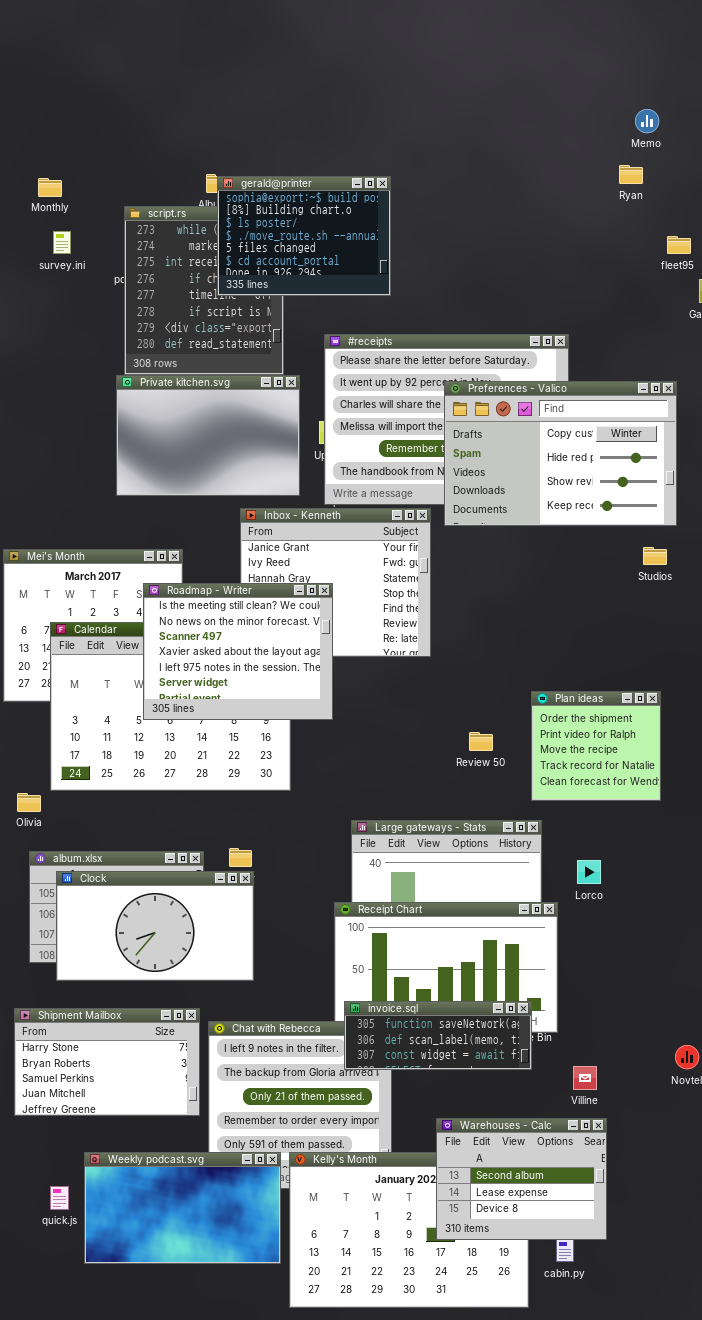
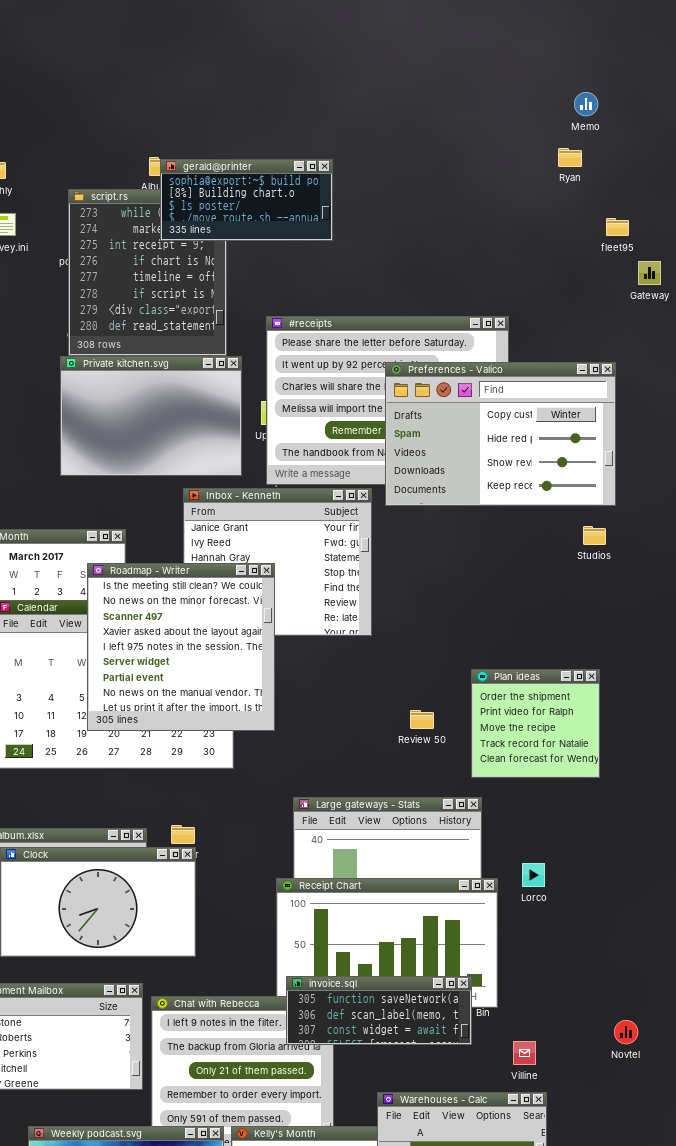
gerald@printer: [217,176,391,296] -> [160,159,333,241], resized
Roadmap - Writer: [143,583,333,720] -> [87,563,275,731], resized
Lorco: [577,860,601,884] -> [522,863,545,887], moved

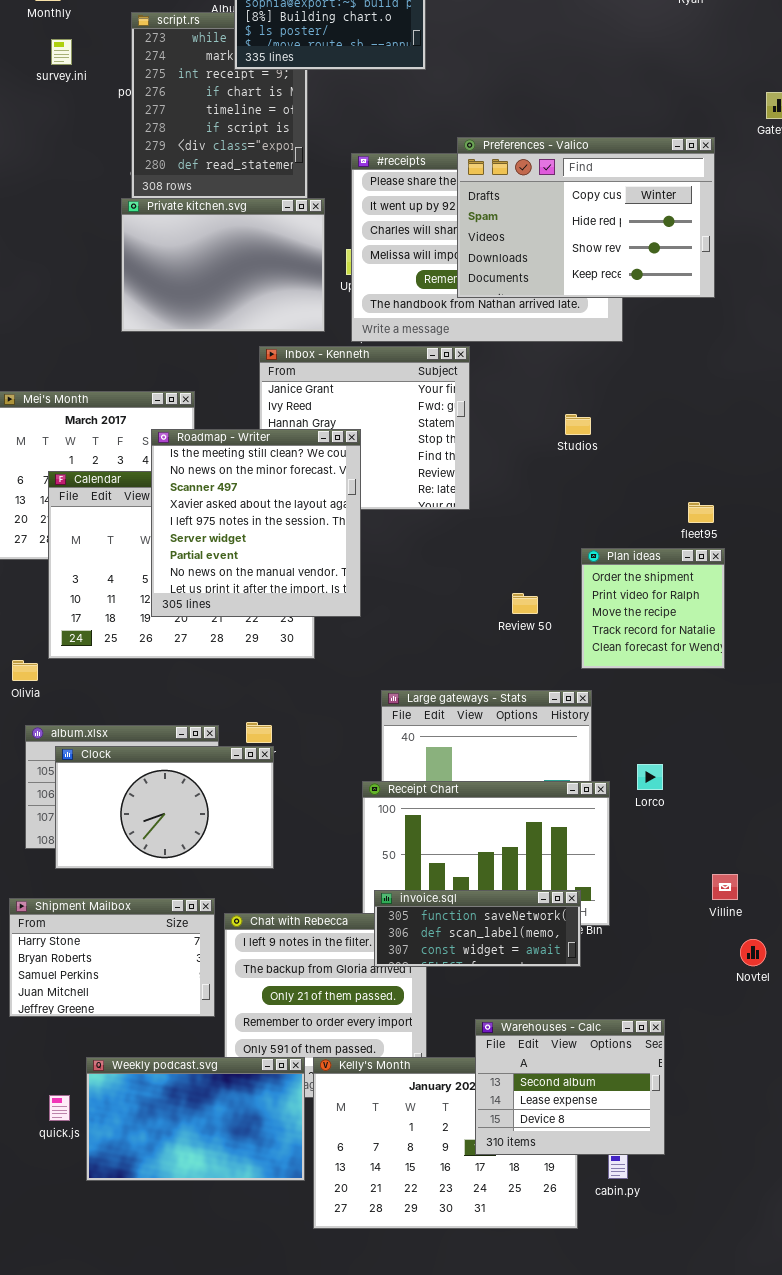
fleet95: [606,218,629,236] -> [688,502,714,523], moved
Preferences - Valico: [385,362,616,506] -> [457,137,715,298], moved
Studios: [583,526,606,545] -> [565,414,591,435], moved
Villine: [513,1041,536,1065] -> [712,874,738,900], moved

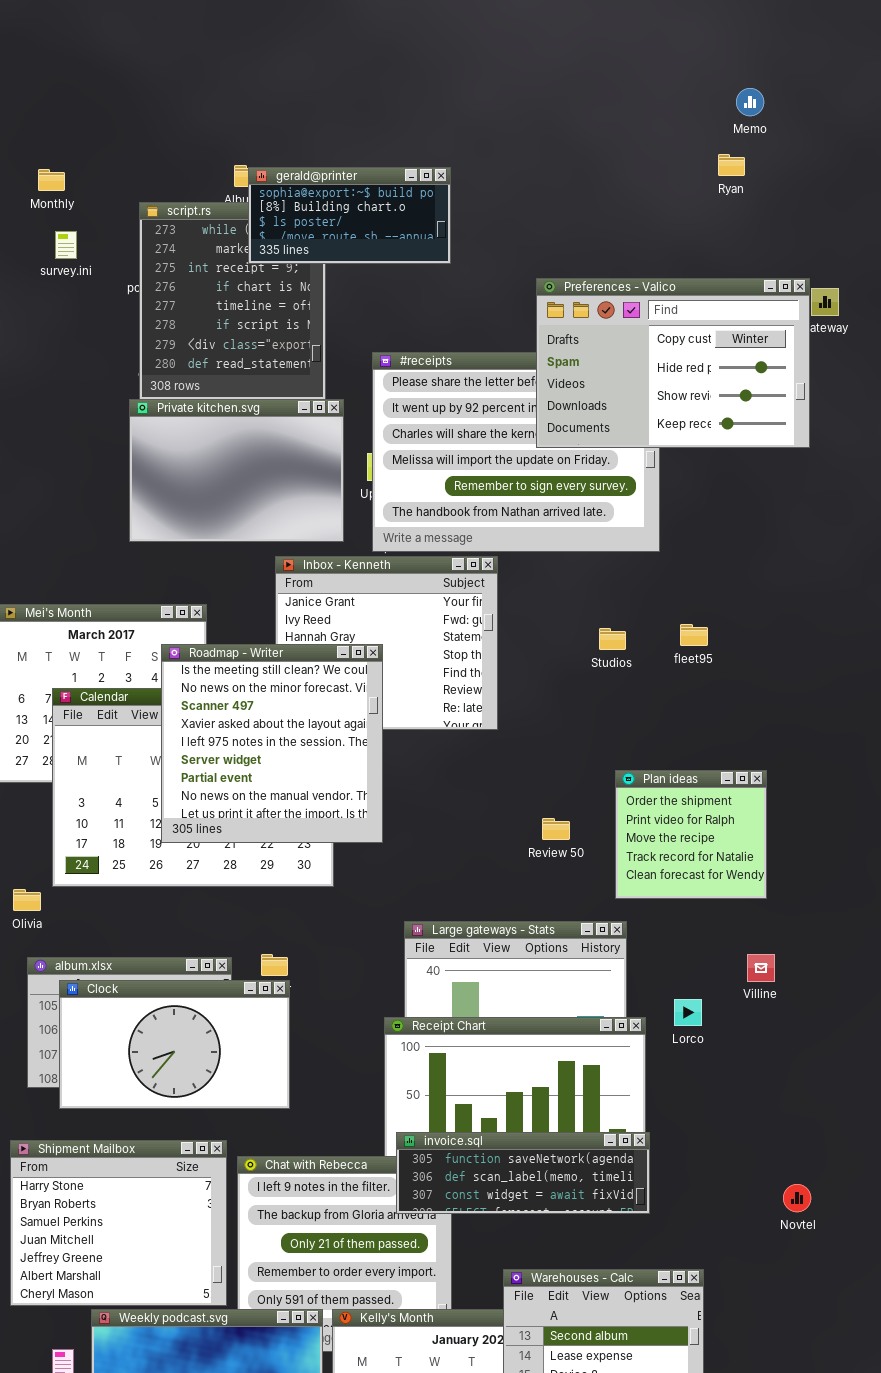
Preferences - Valico: [457,137,715,298] -> [536,278,810,448], moved
fleet95: [688,502,714,523] -> [680,624,708,646], moved
Villine: [712,874,738,900] -> [747,954,775,982], moved
invoice.sql: [374,890,581,967] -> [396,1132,650,1214], resized
Shipment Mailbox: [9,898,215,1017] -> [10,1140,227,1306], resized

